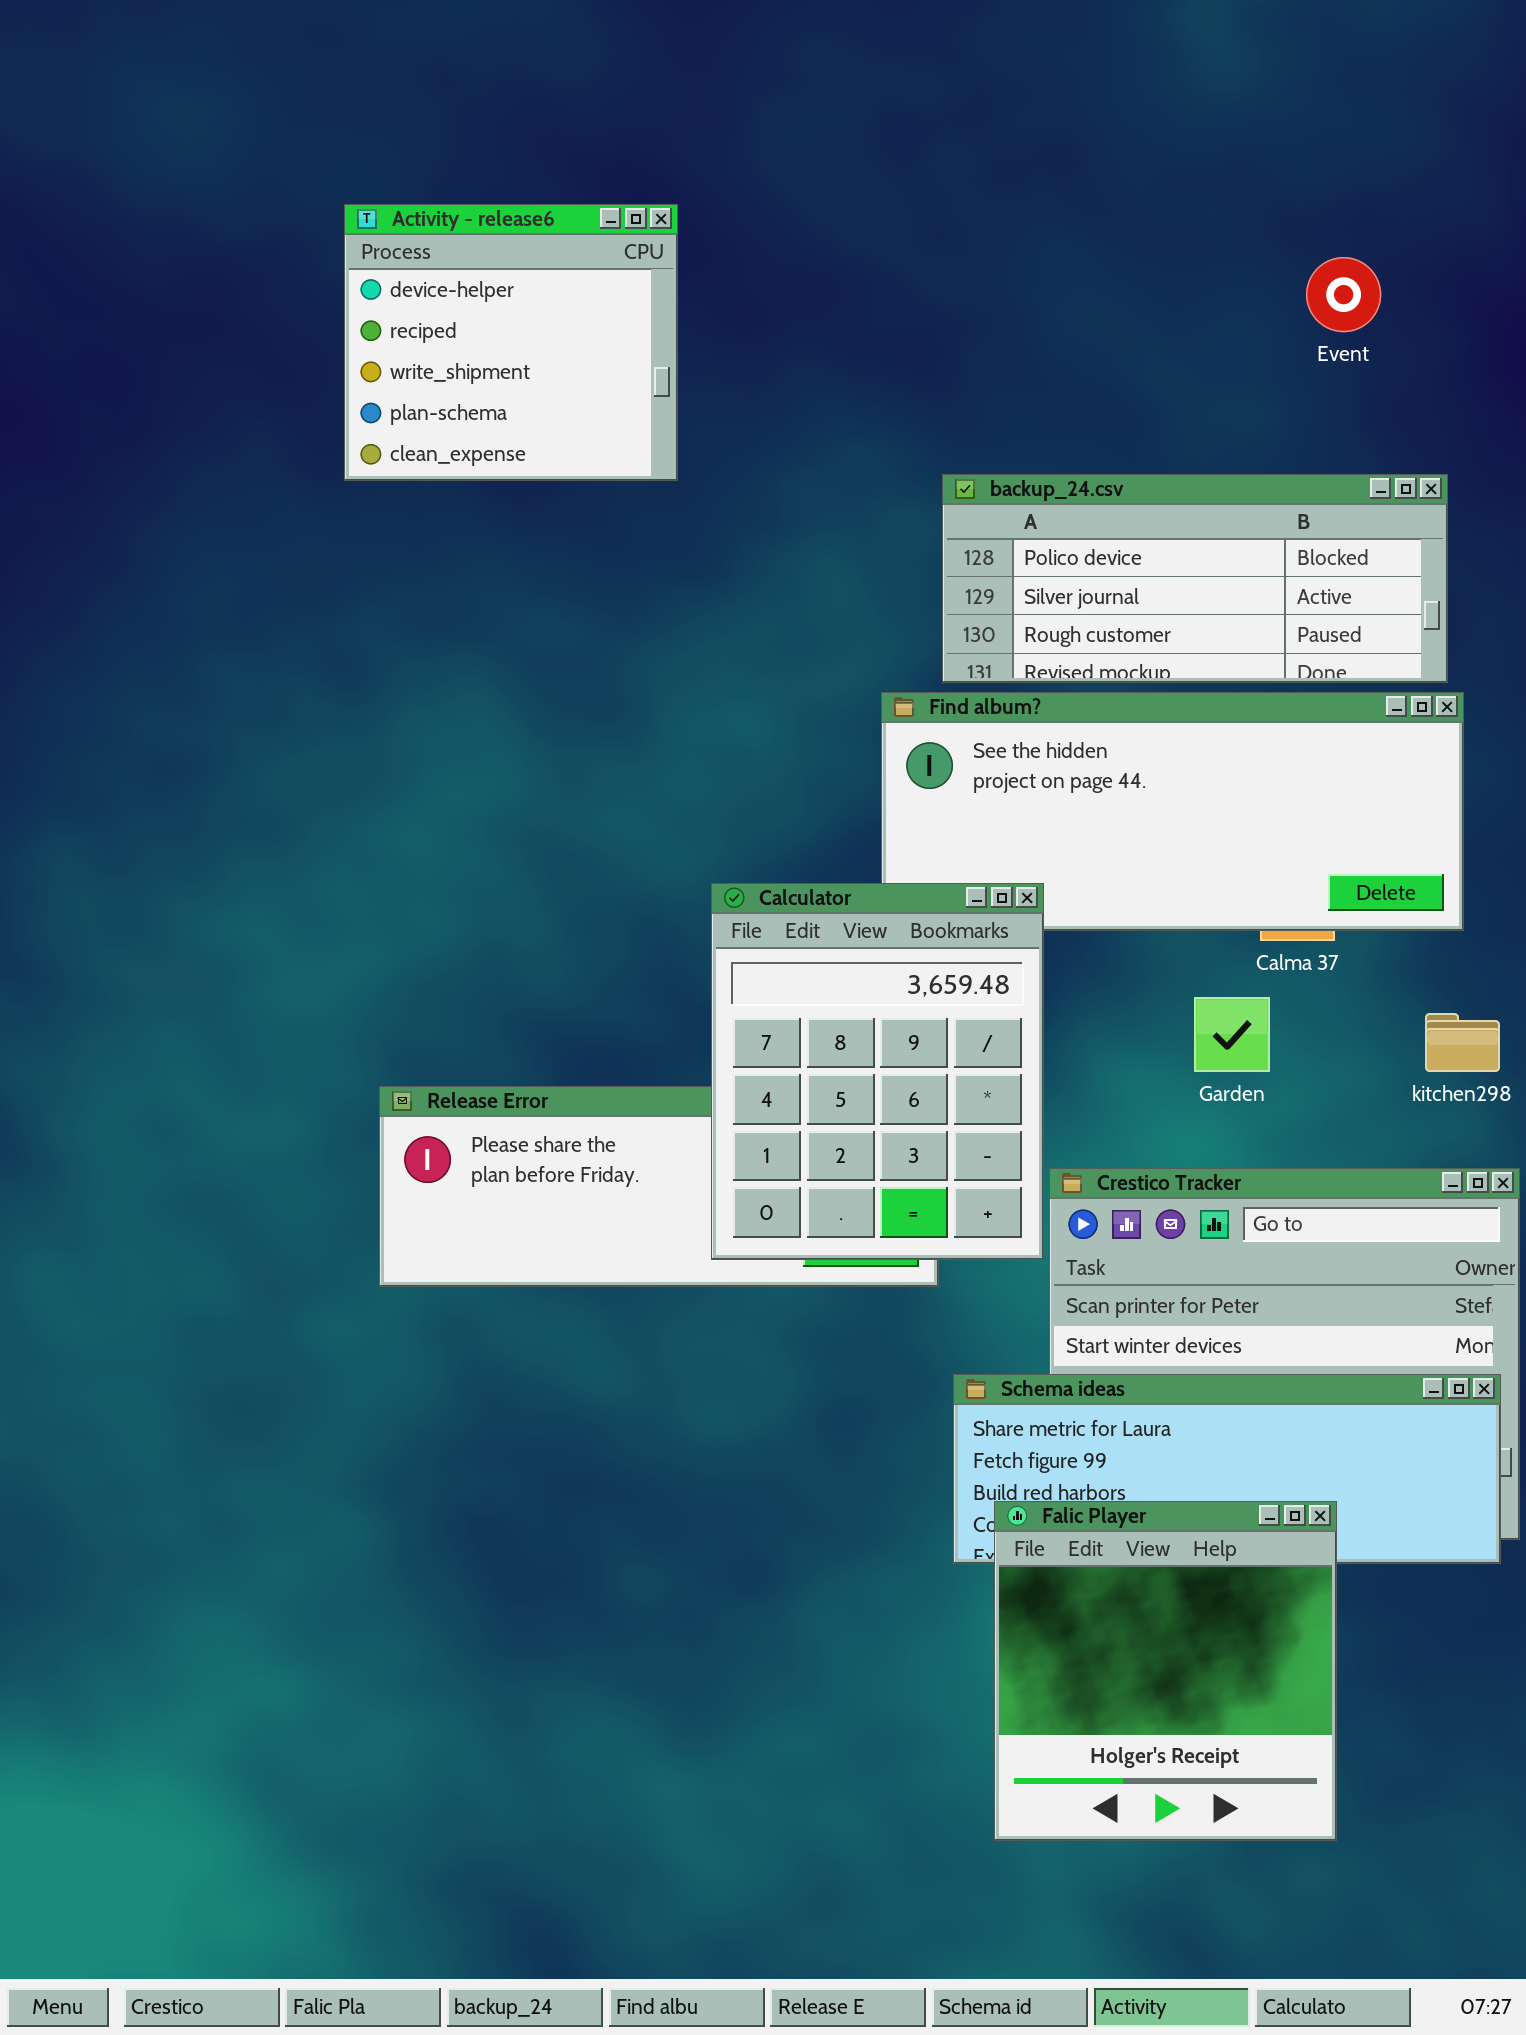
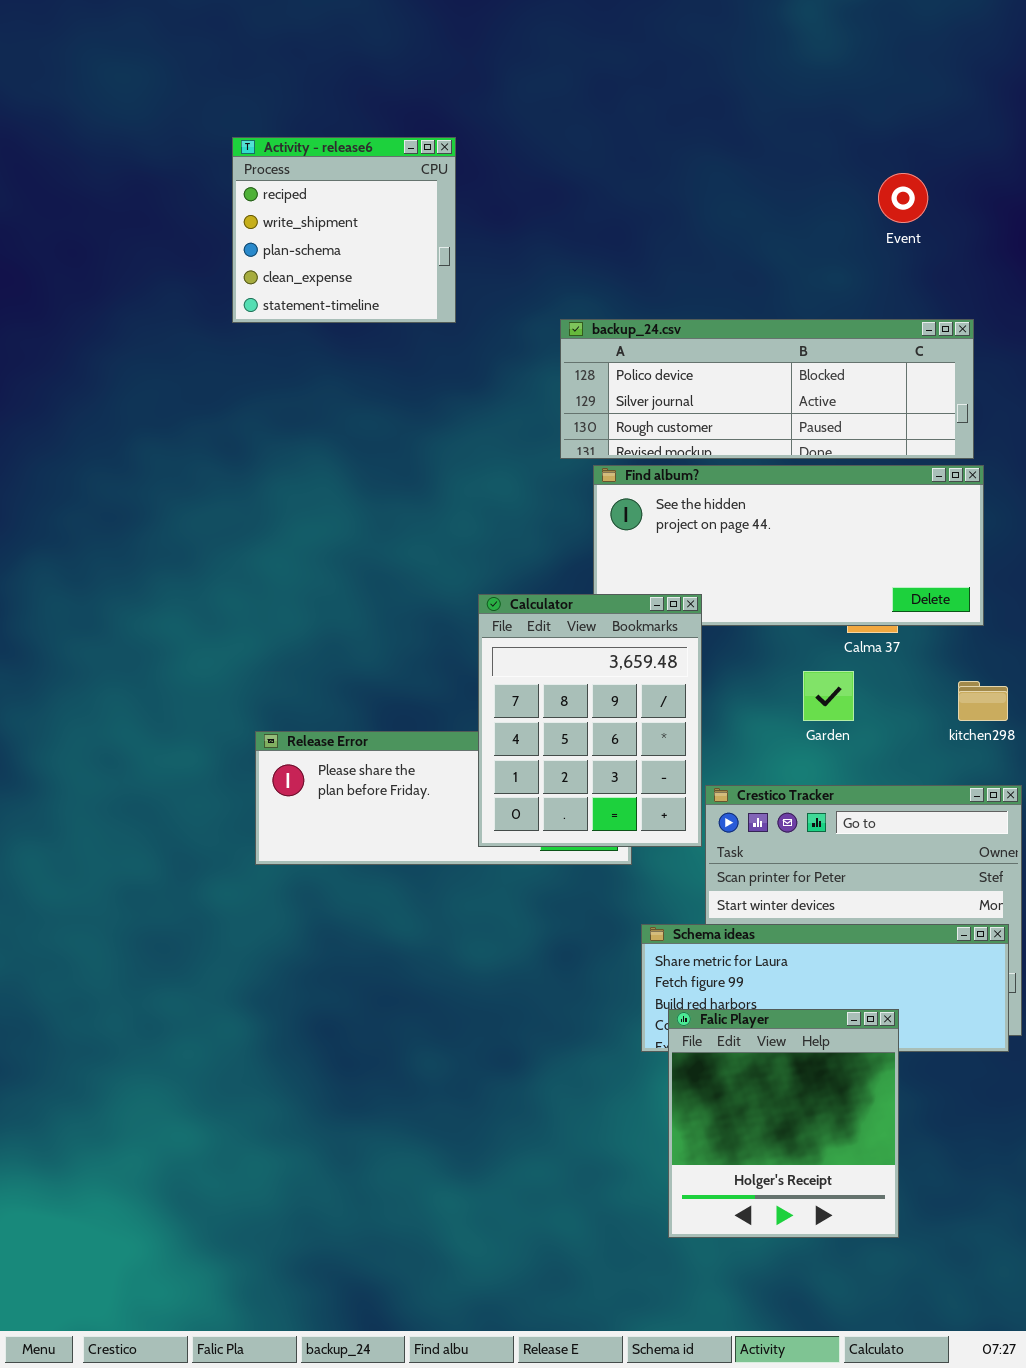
Activity - release6: [344,204,678,481] -> [232,137,456,323], scrolled down 1 row
backup_24.csv: [942,474,1448,683] -> [560,319,974,459], resized

